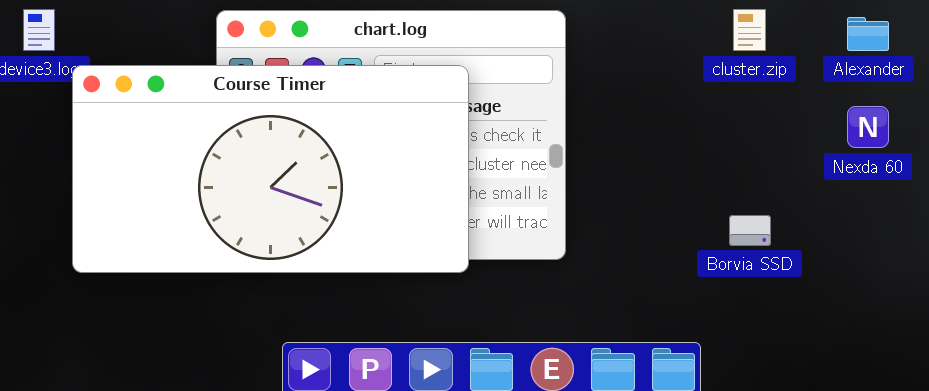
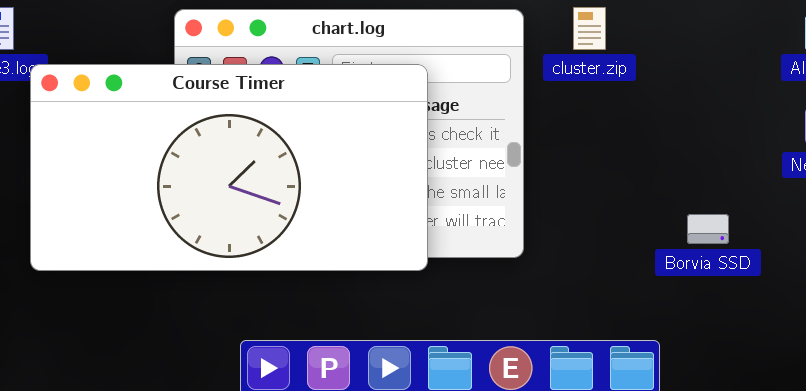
cluster.zip: [733,9,766,51] -> [573,7,606,50], moved

